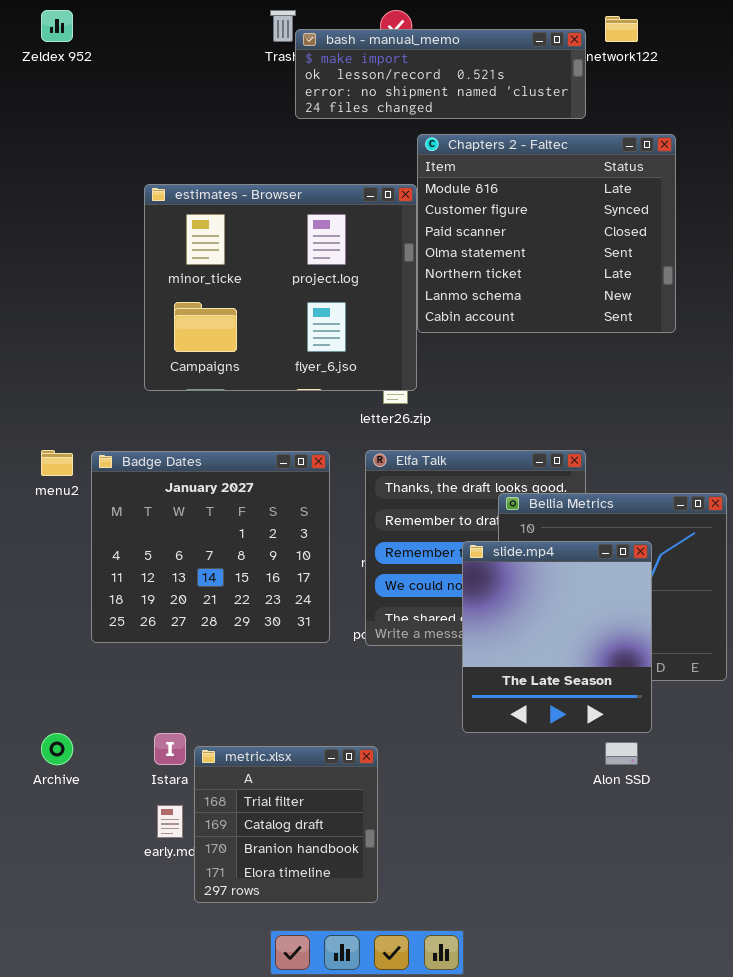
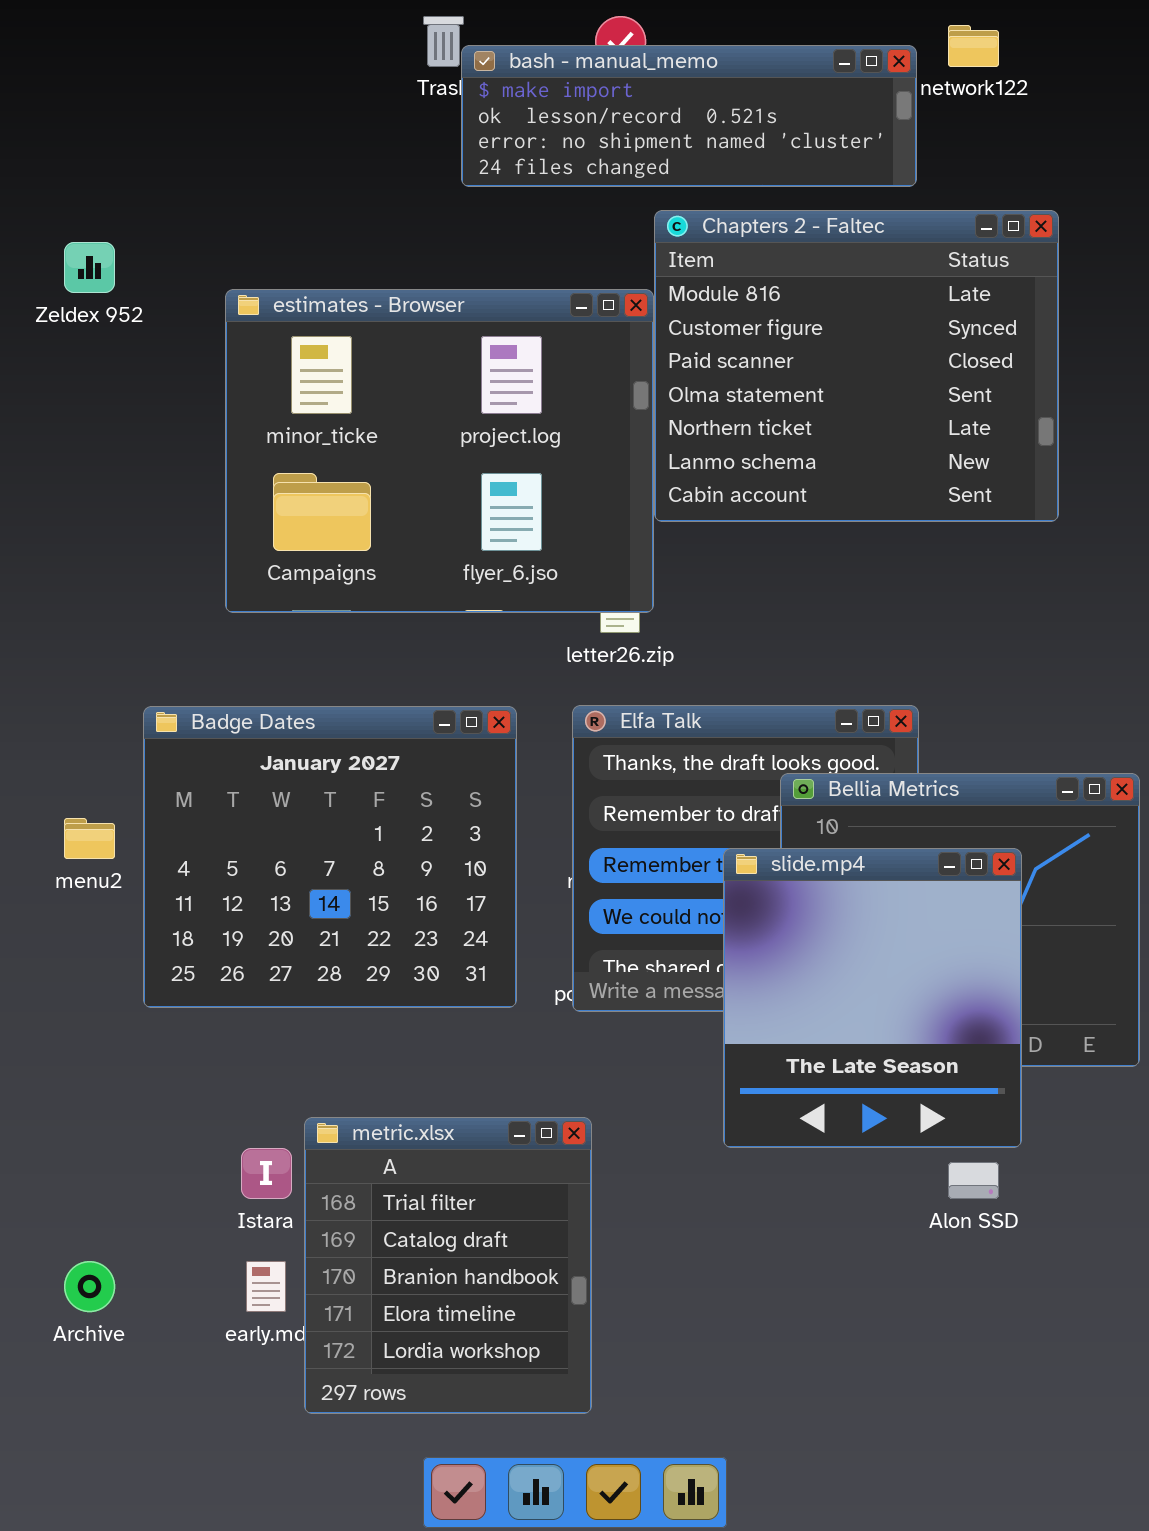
Zeldex 952: [41,10,73,42] -> [64,242,115,293], moved
menu2: [41,450,73,476] -> [64,818,115,859], moved
Archive: [41,733,73,765] -> [64,1261,115,1312], moved
metric.xlsx: [194,746,378,903] -> [304,1117,592,1414], resized

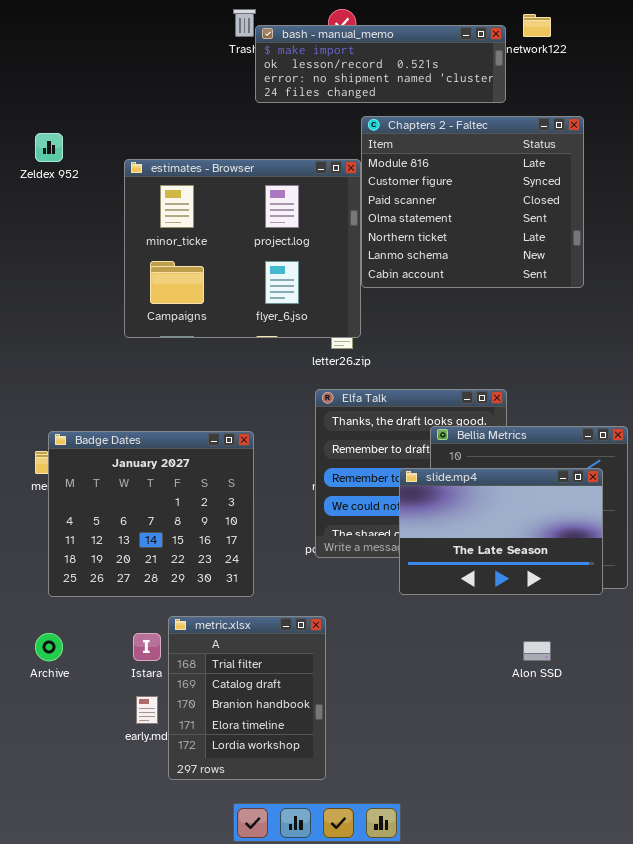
Badge Dates: [143,706,517,1008] -> [48,431,254,597], moved
slide.mp4: [723,848,1022,1148] -> [399,468,603,595], resized
Archive: [64,1261,115,1312] -> [35,633,63,661], moved

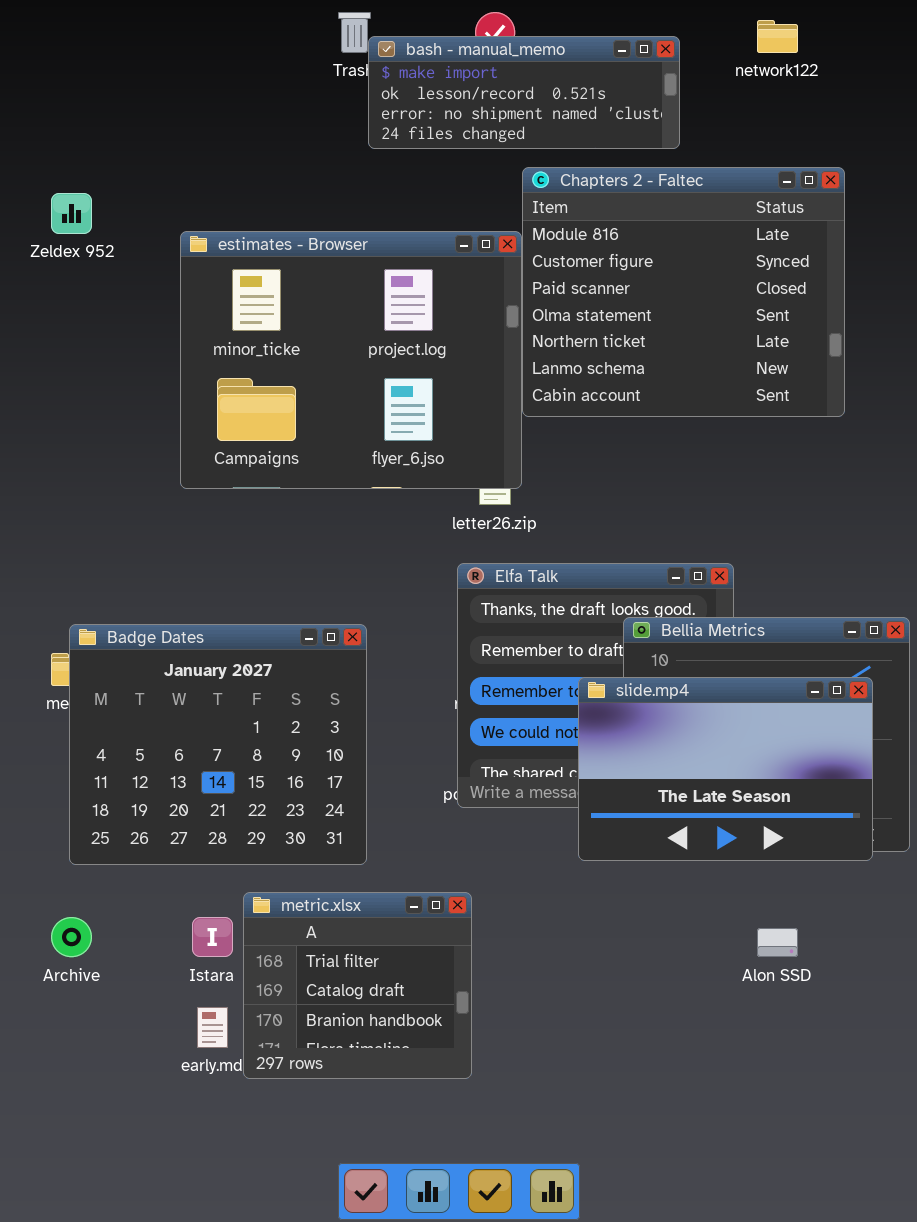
bash - manual_memo: [255,25,506,103] -> [368,36,680,149], resized
metric.xlsx: [168,616,326,780] -> [243,892,472,1079], resized

